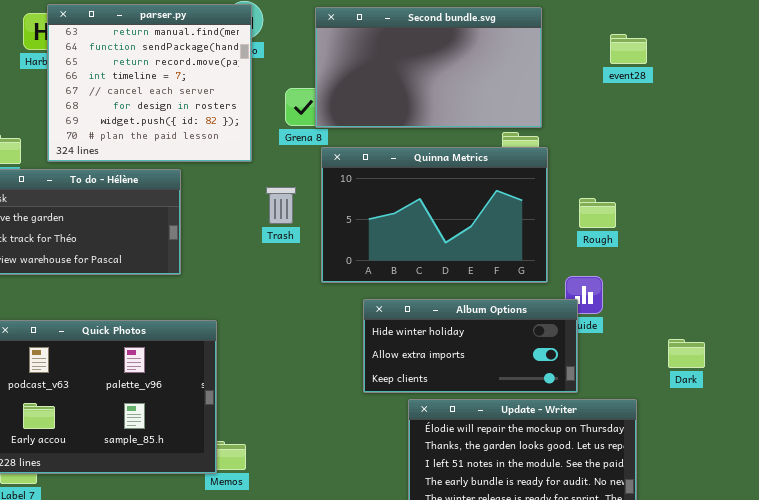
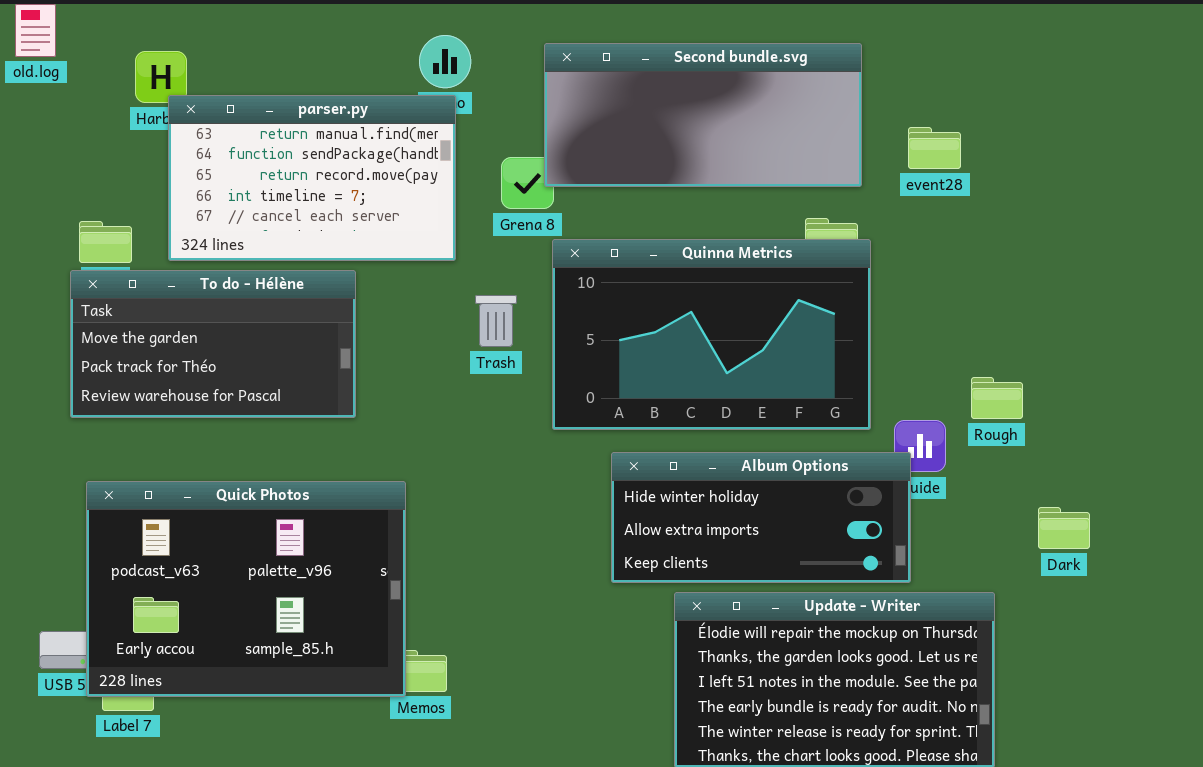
parser.py: [47,4,252,162] -> [168,95,456,261], resized
Second bundle.svg: [315,7,542,128] -> [544,43,862,187], resized
event28: [610,34,647,64] -> [908,127,961,169], moved
Rough: [579,198,616,228] -> [971,377,1023,419], moved

